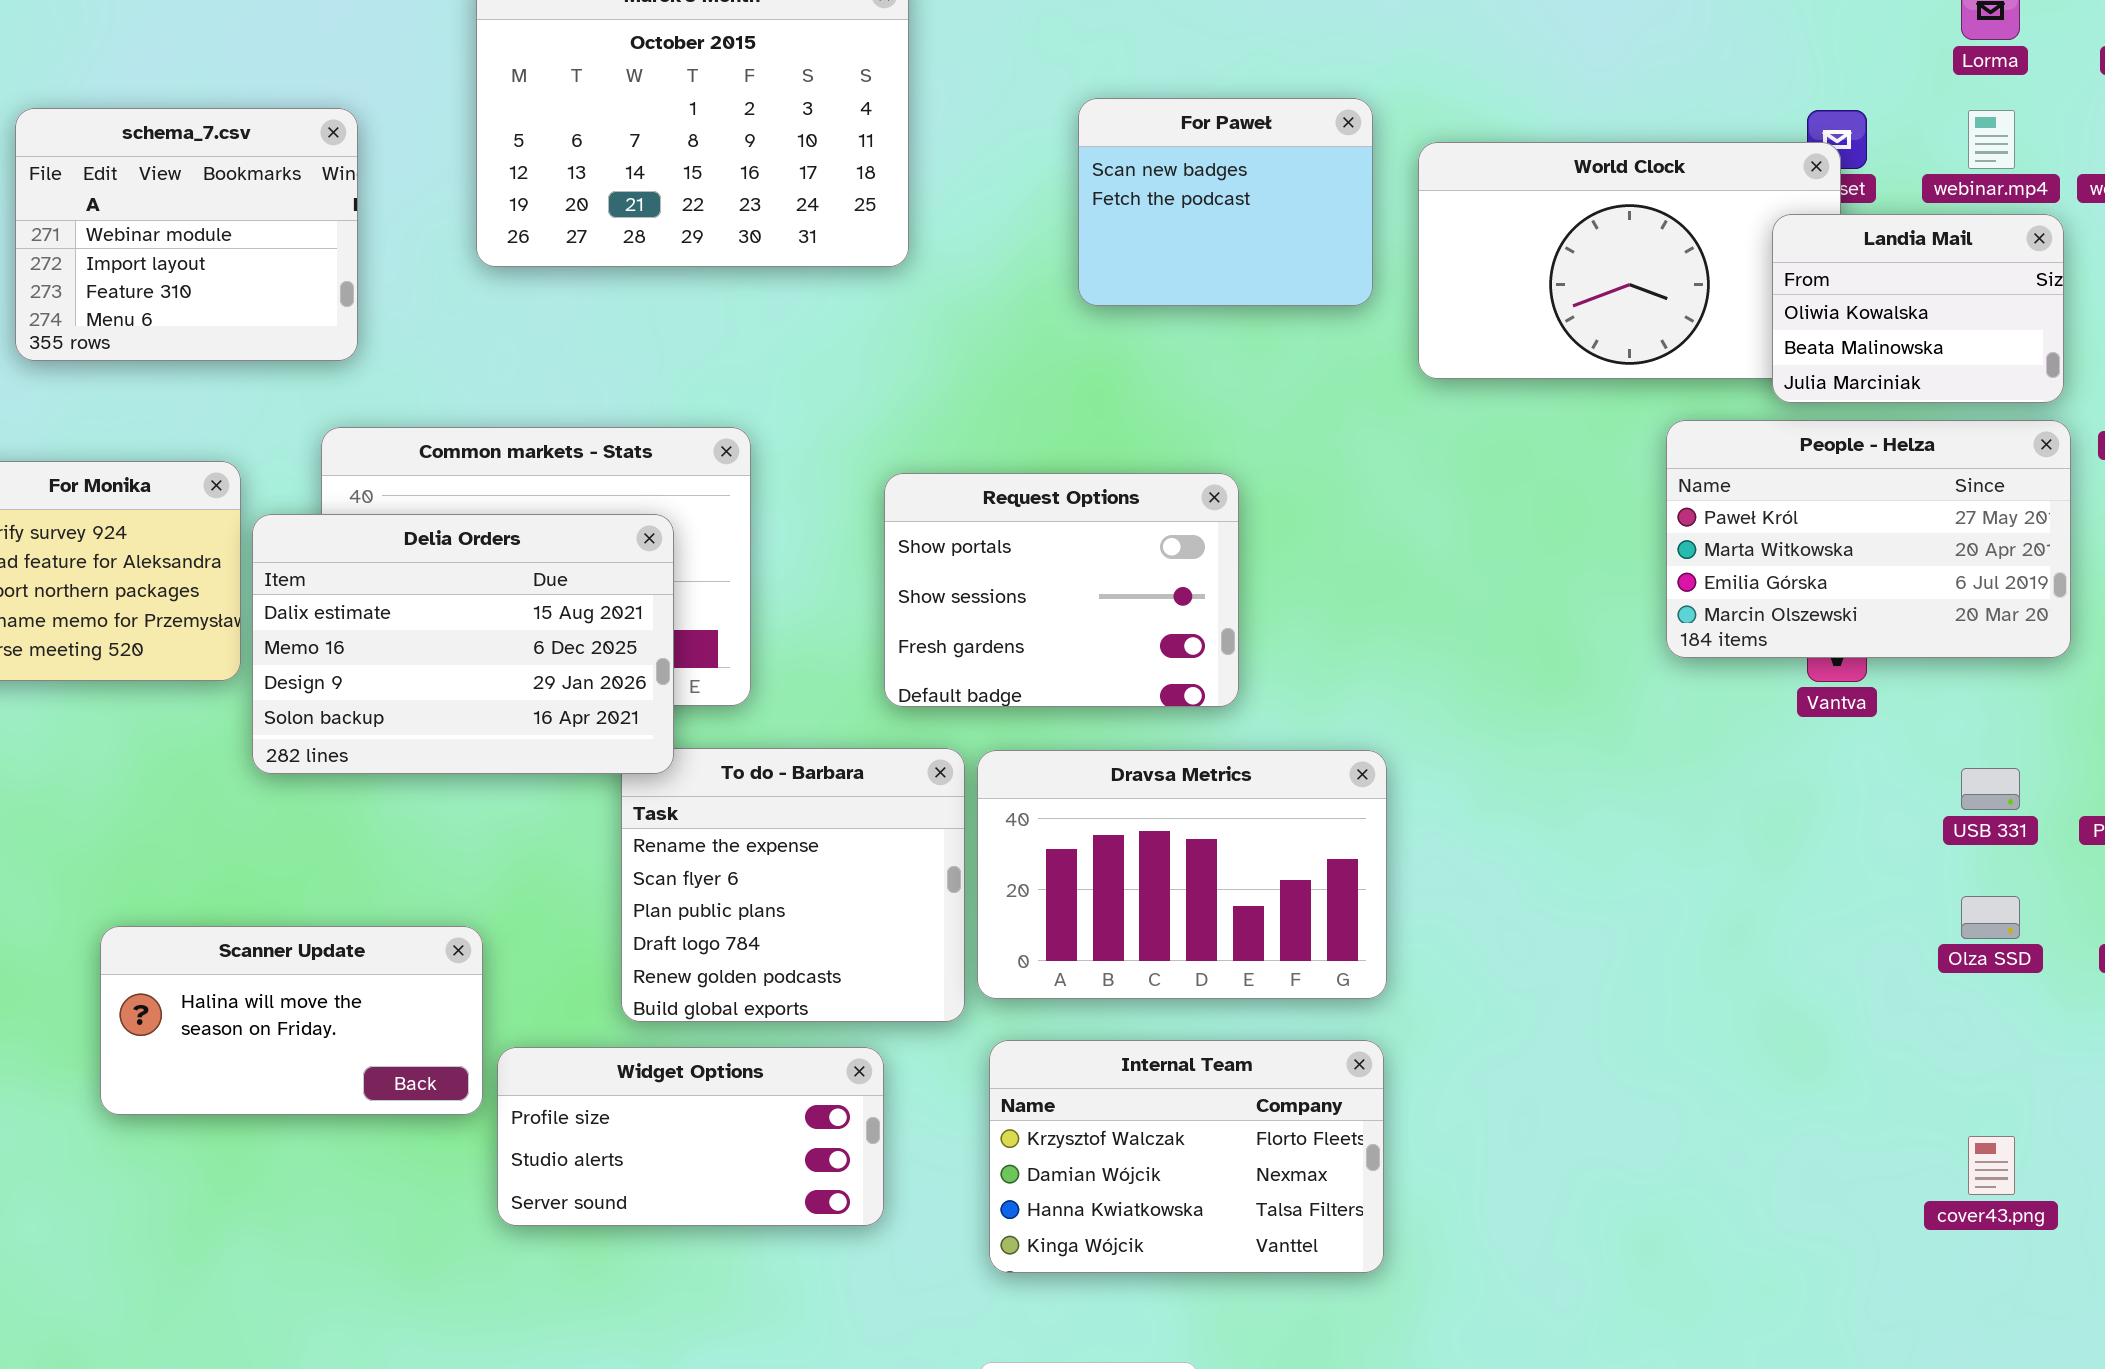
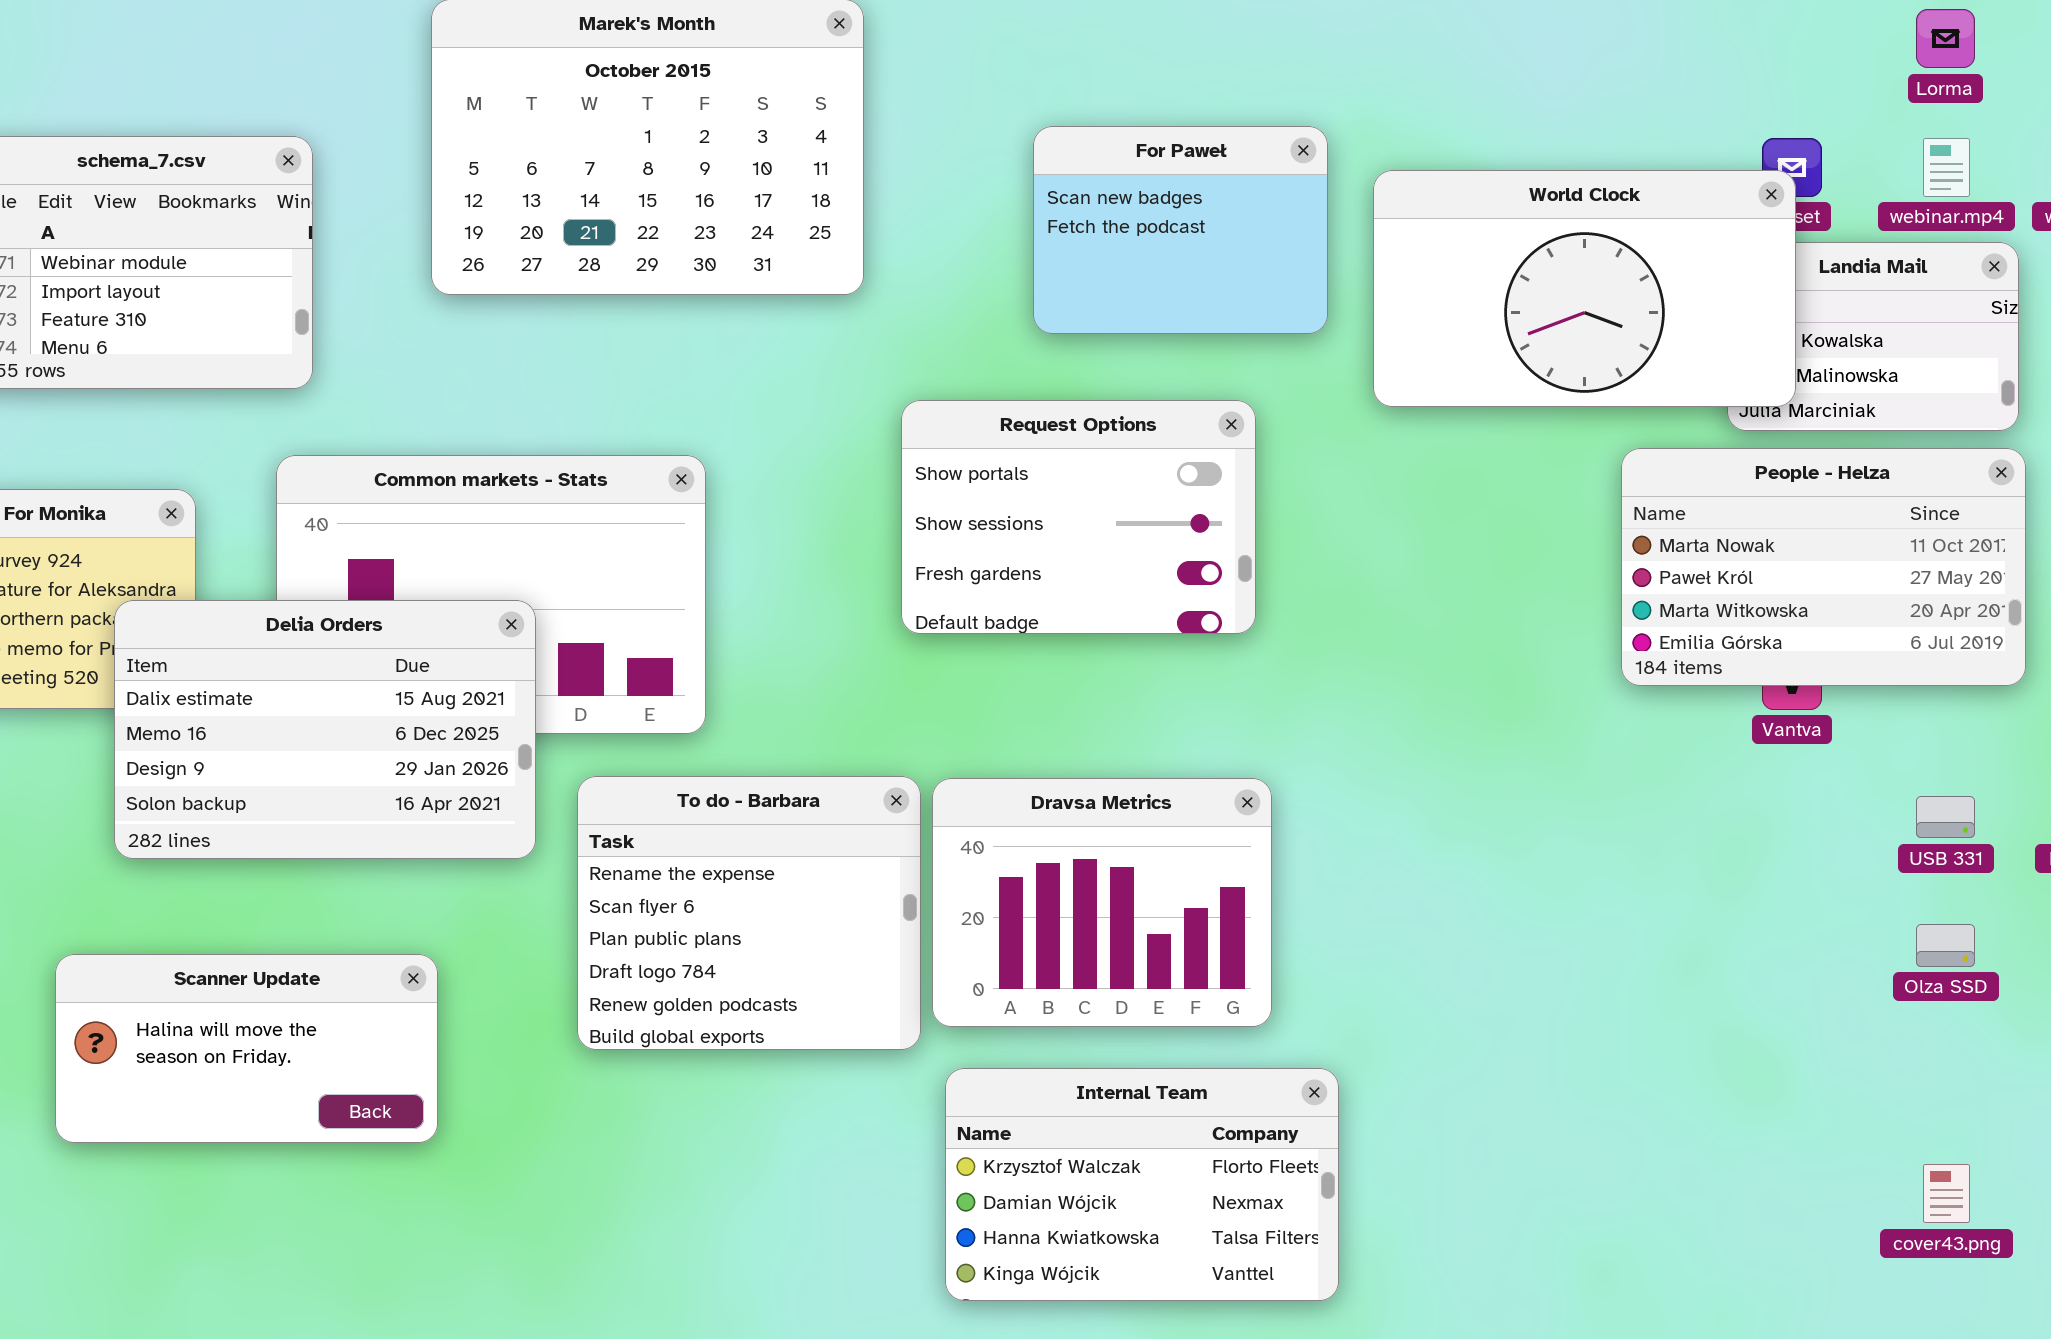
World Clock: [1418,142,1841,379] -> [1373,170,1796,407], raised
People - Helza: [1666,420,2071,658] -> [1621,448,2026,686], scrolled up 1 row
Request Options: [884,473,1239,707] -> [901,400,1256,634], moved
Delia Orders: [252,514,674,774] -> [114,600,536,859], moved
Dravsa Metrics: [977,750,1387,999] -> [932,778,1272,1027], resized
Widget Options: [497,1047,884,1226] -> none, closed

